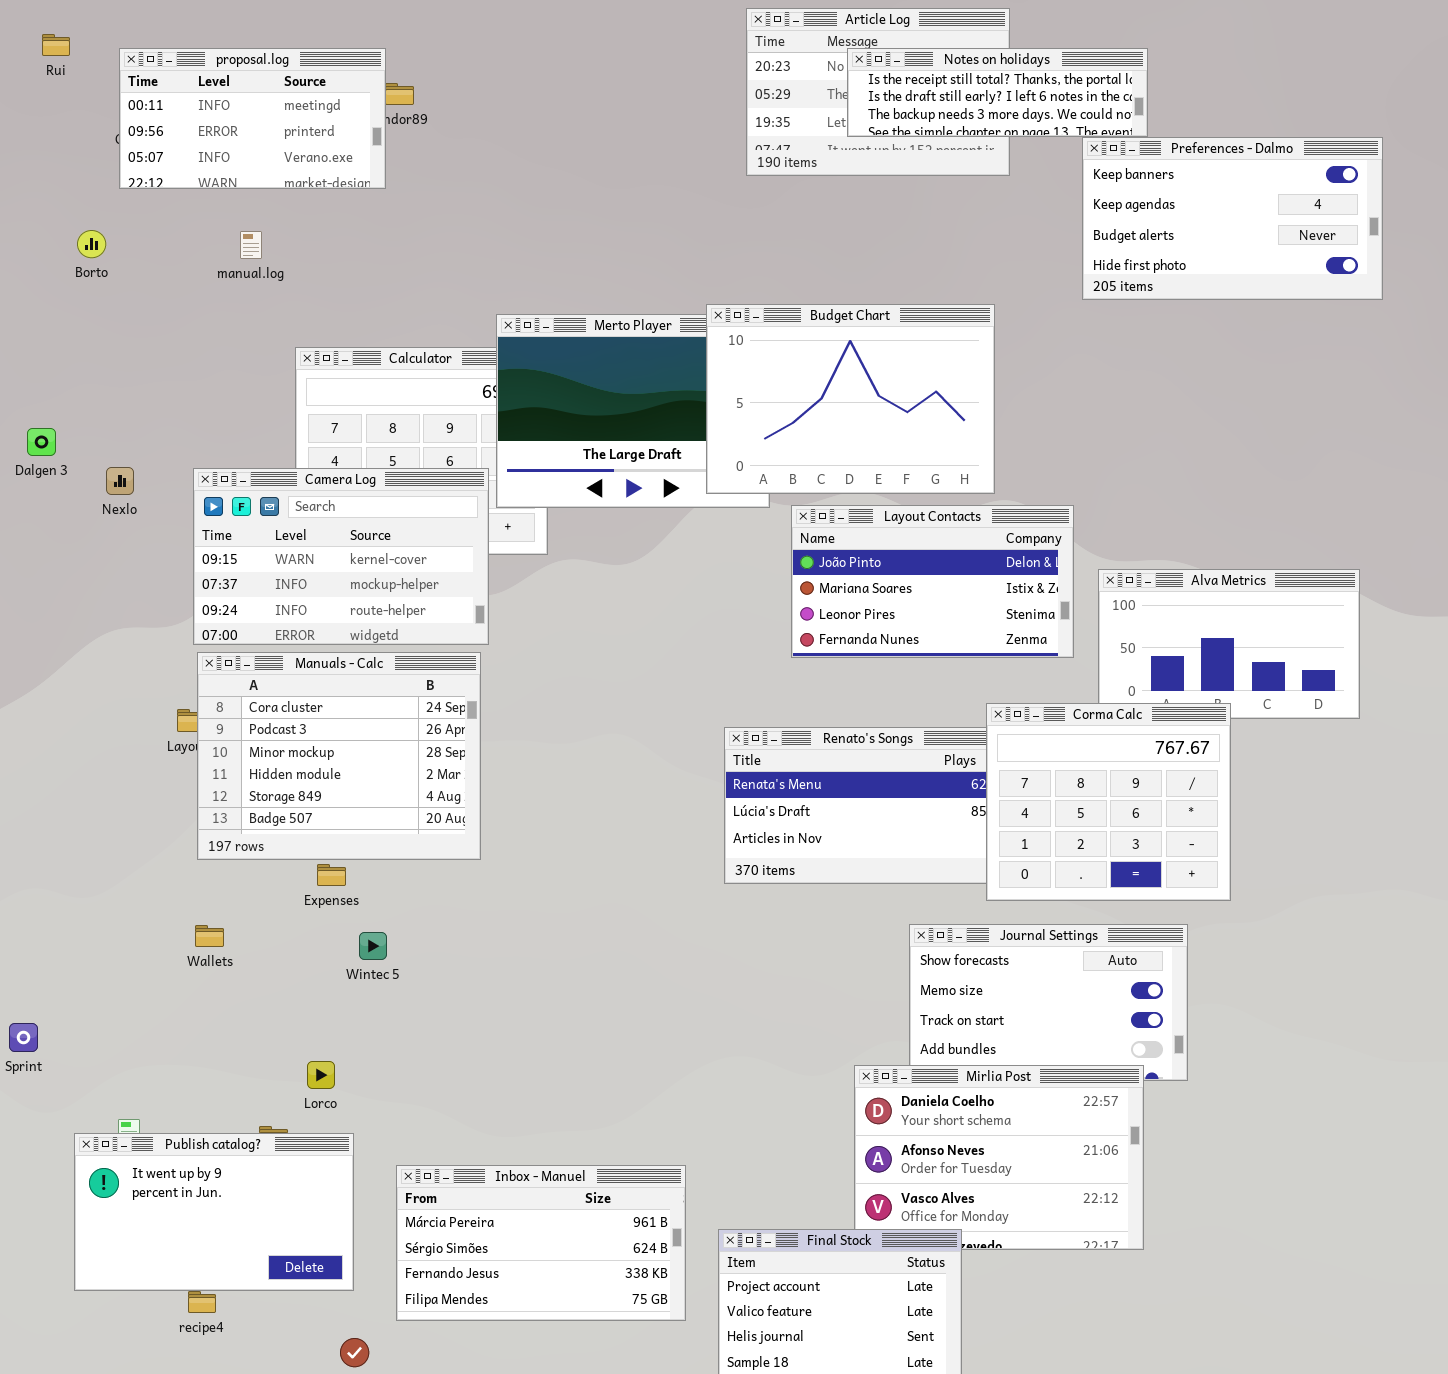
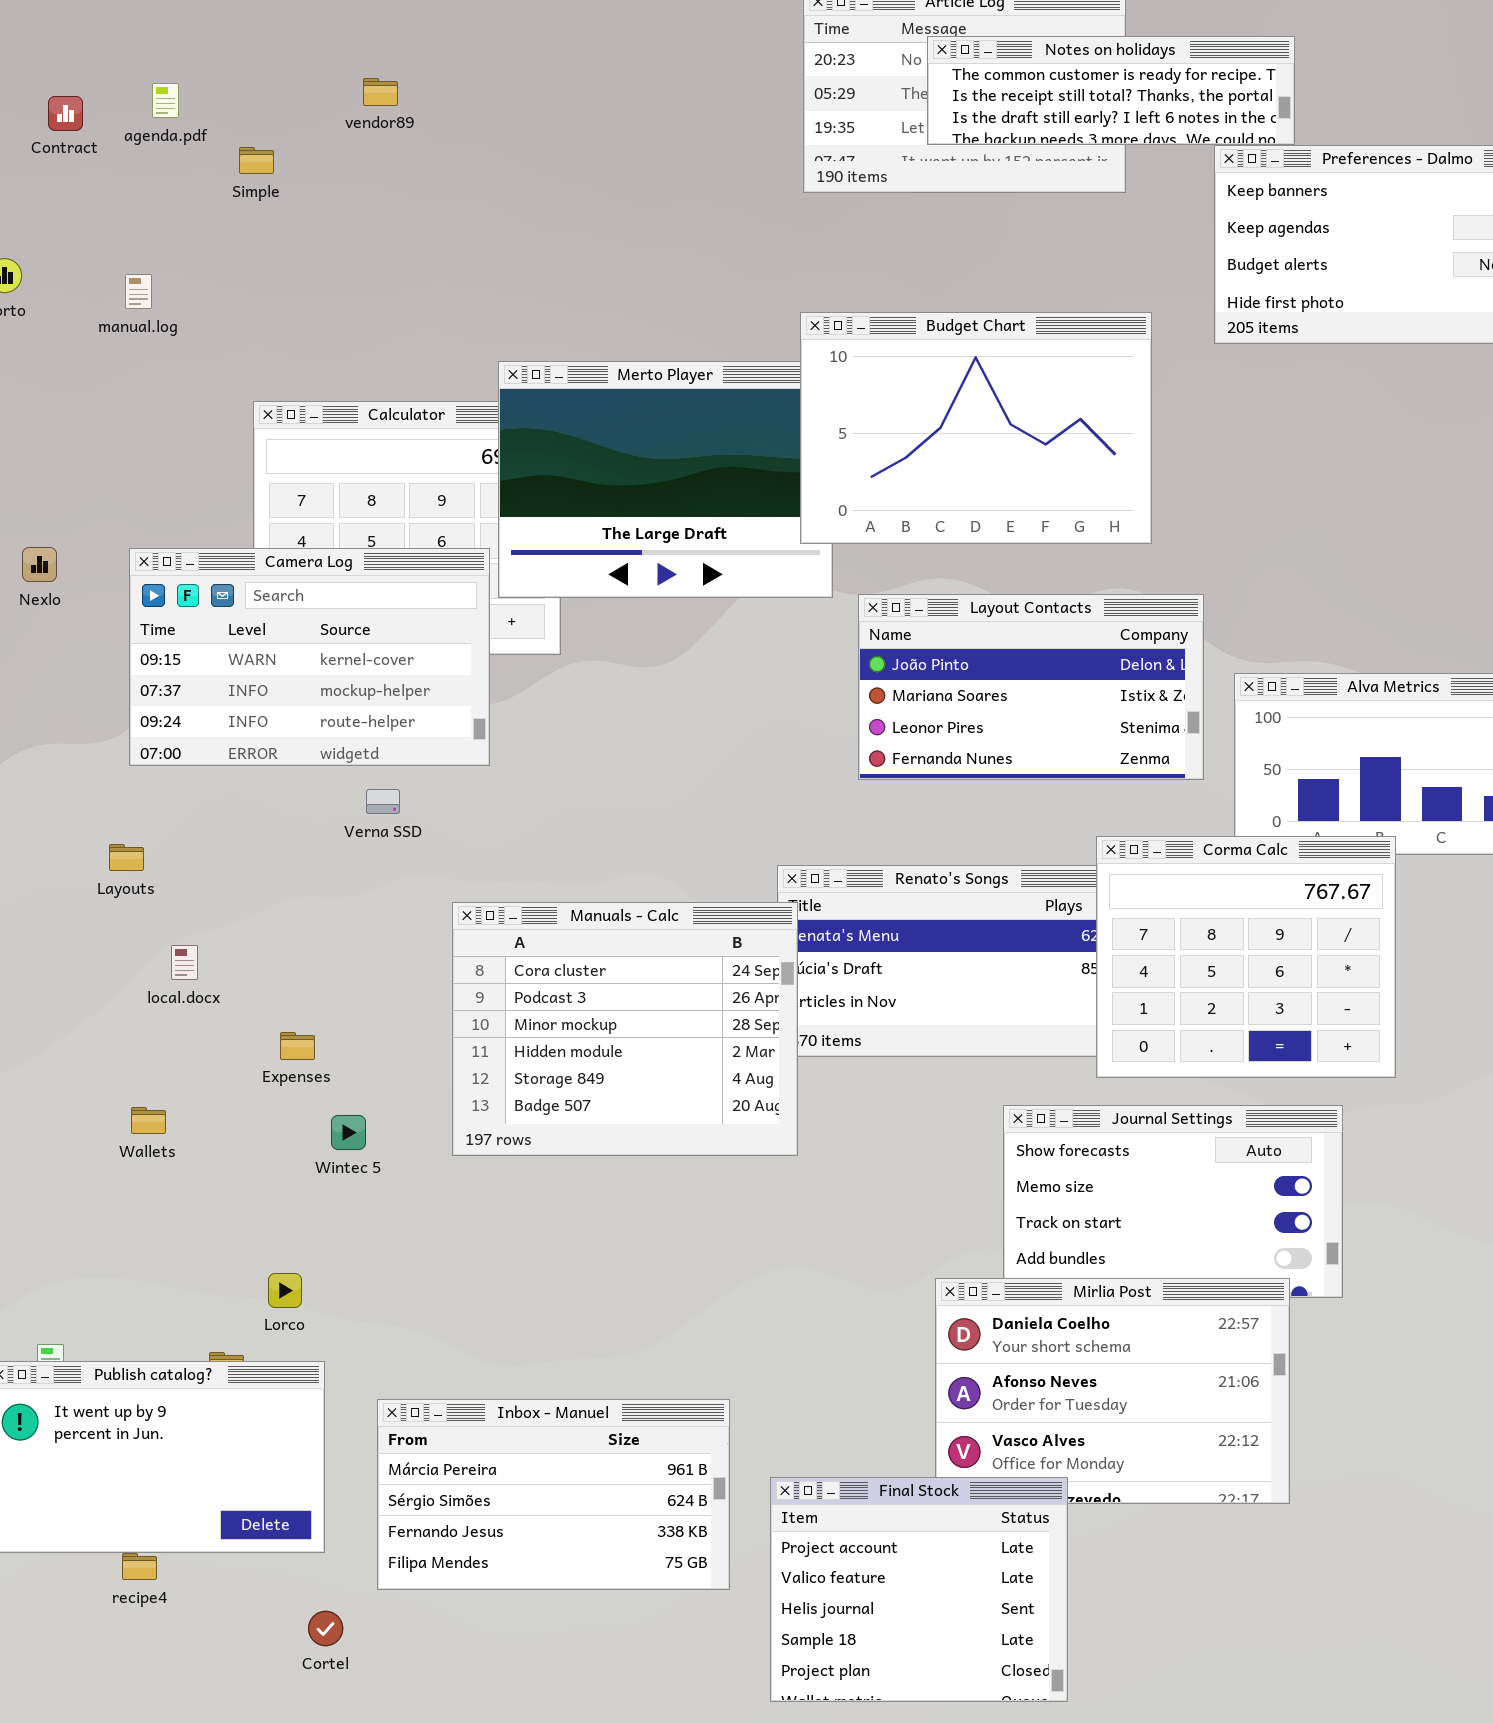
proposal.log: [119,48,386,189] -> none, closed
Notes on holidays: [847,48,1148,137] -> [927,36,1295,145], scrolled up 1 row
manual.log: [240,231,262,259] -> [125,274,152,309], moved
Budget Chart: [706,304,995,494] -> [800,312,1152,544], moved
Manuals - Calc: [197,652,481,860] -> [452,902,798,1156], moved

